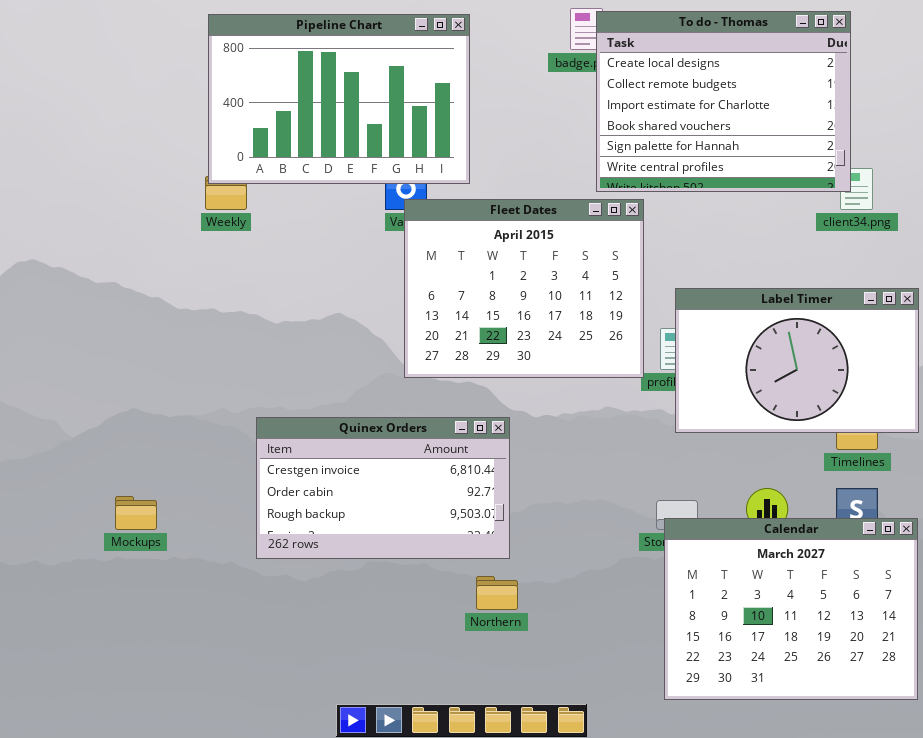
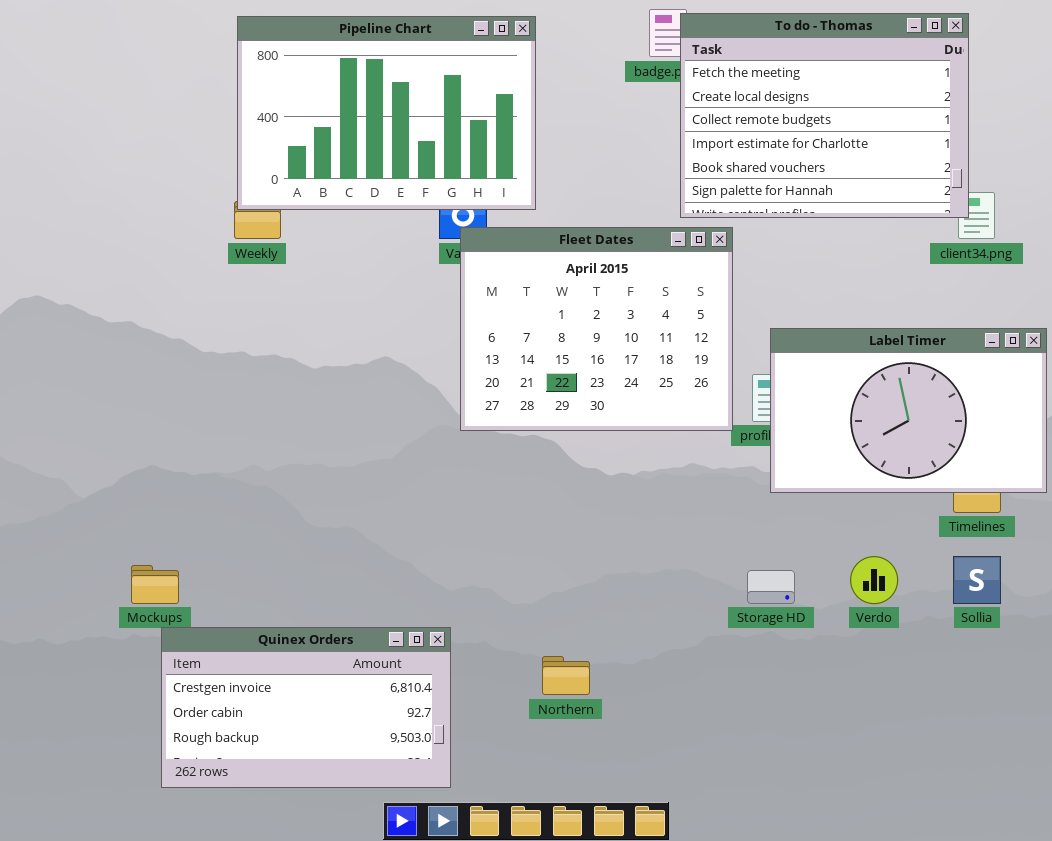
To do - Thomas: [596,11,851,192] -> [680,13,969,218], scrolled up 1 row
Quinex Orders: [256,417,510,559] -> [161,627,451,788], moved
Calendar: [664,518,918,700] -> none, closed

